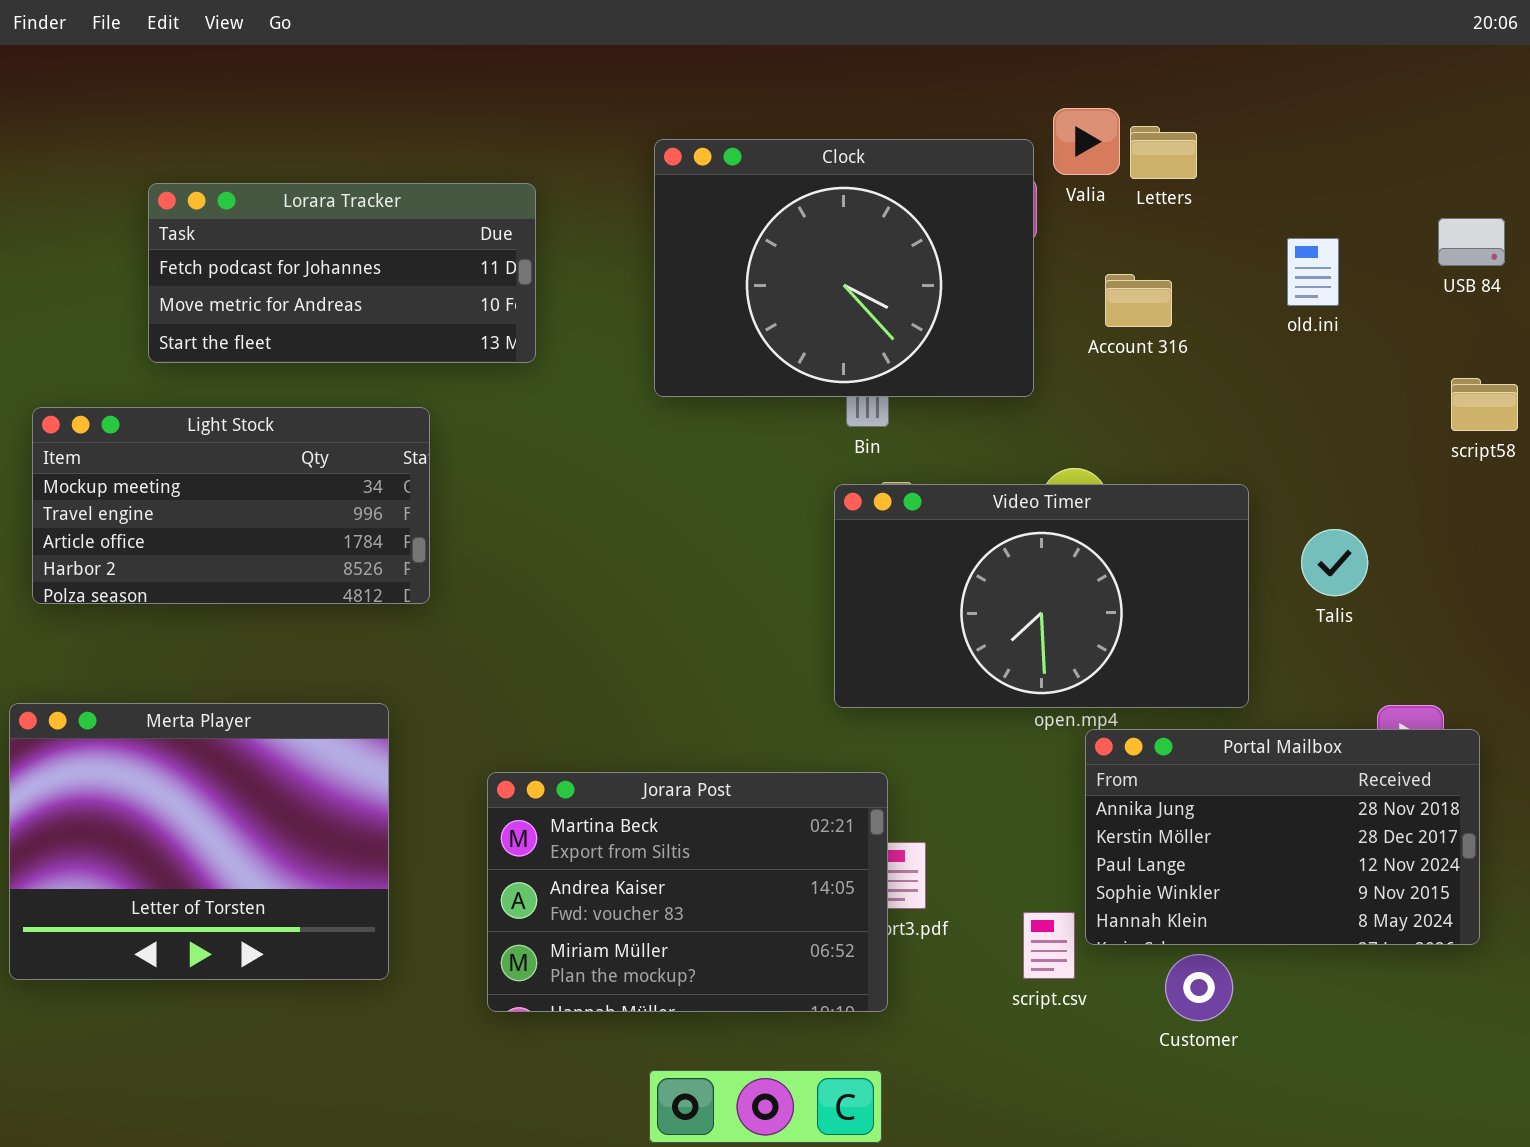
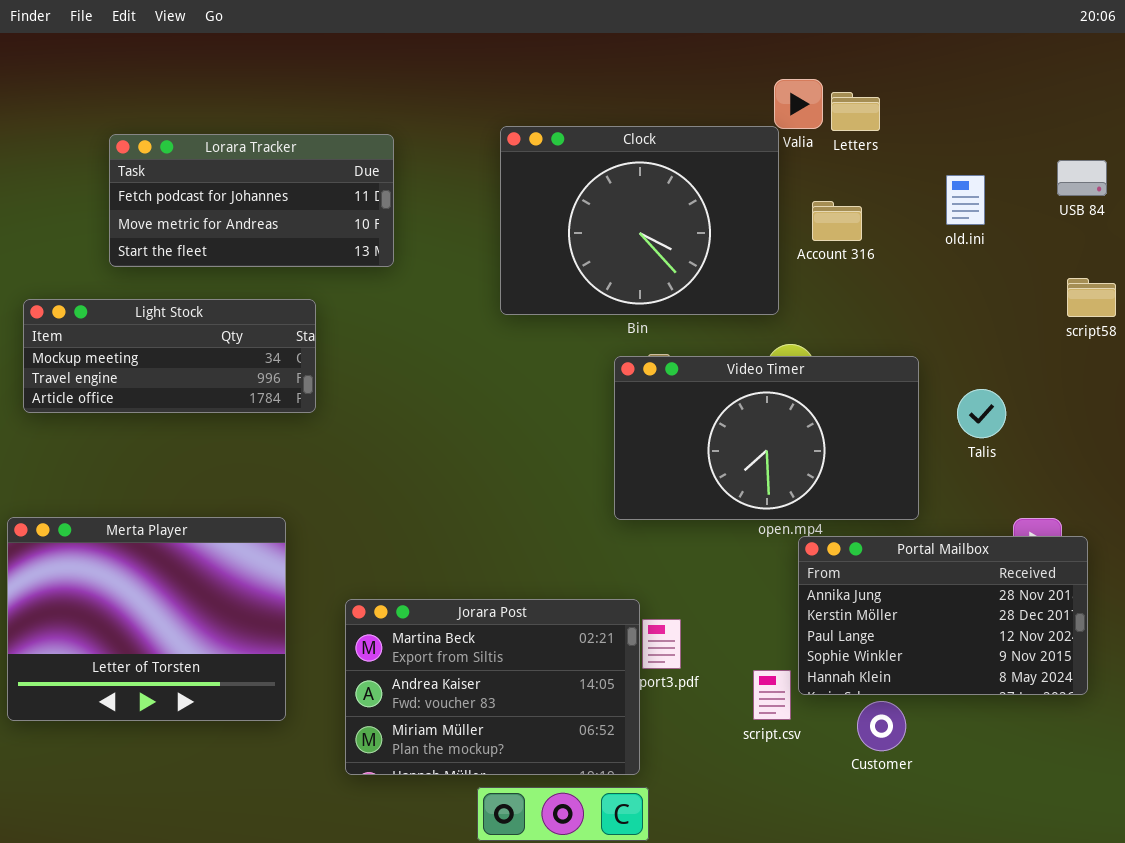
Clock: [654,139,1034,397] -> [500,126,779,315], moved
Light Stock: [32,407,430,604] -> [23,299,316,413], resized
Jorara Post: [487,772,888,1012] -> [345,599,640,775], moved

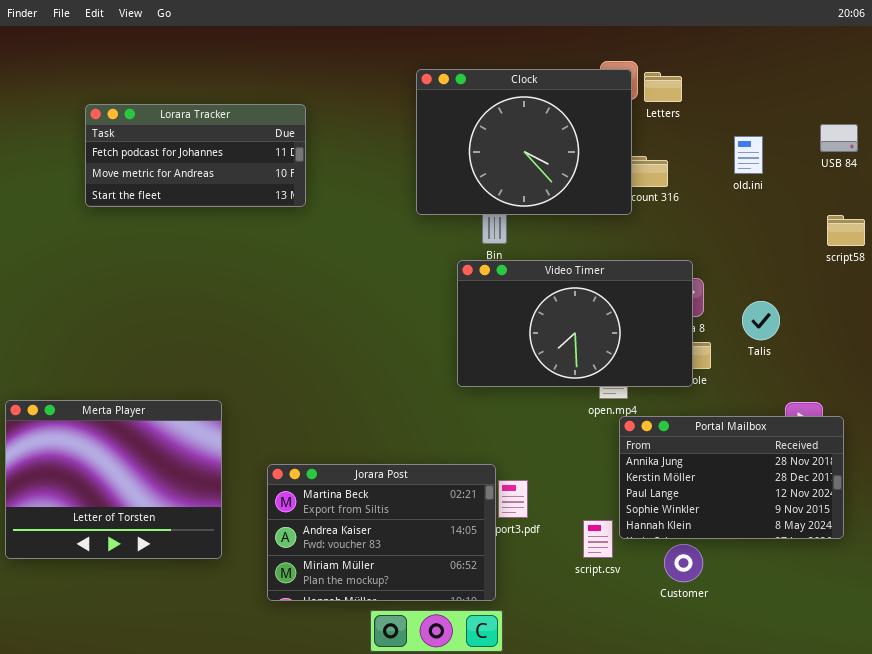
Clock: [500,126,779,315] -> [416,69,632,215], moved
Light Stock: [23,299,316,413] -> none, closed
Video Timer: [614,356,919,520] -> [457,260,693,387], moved

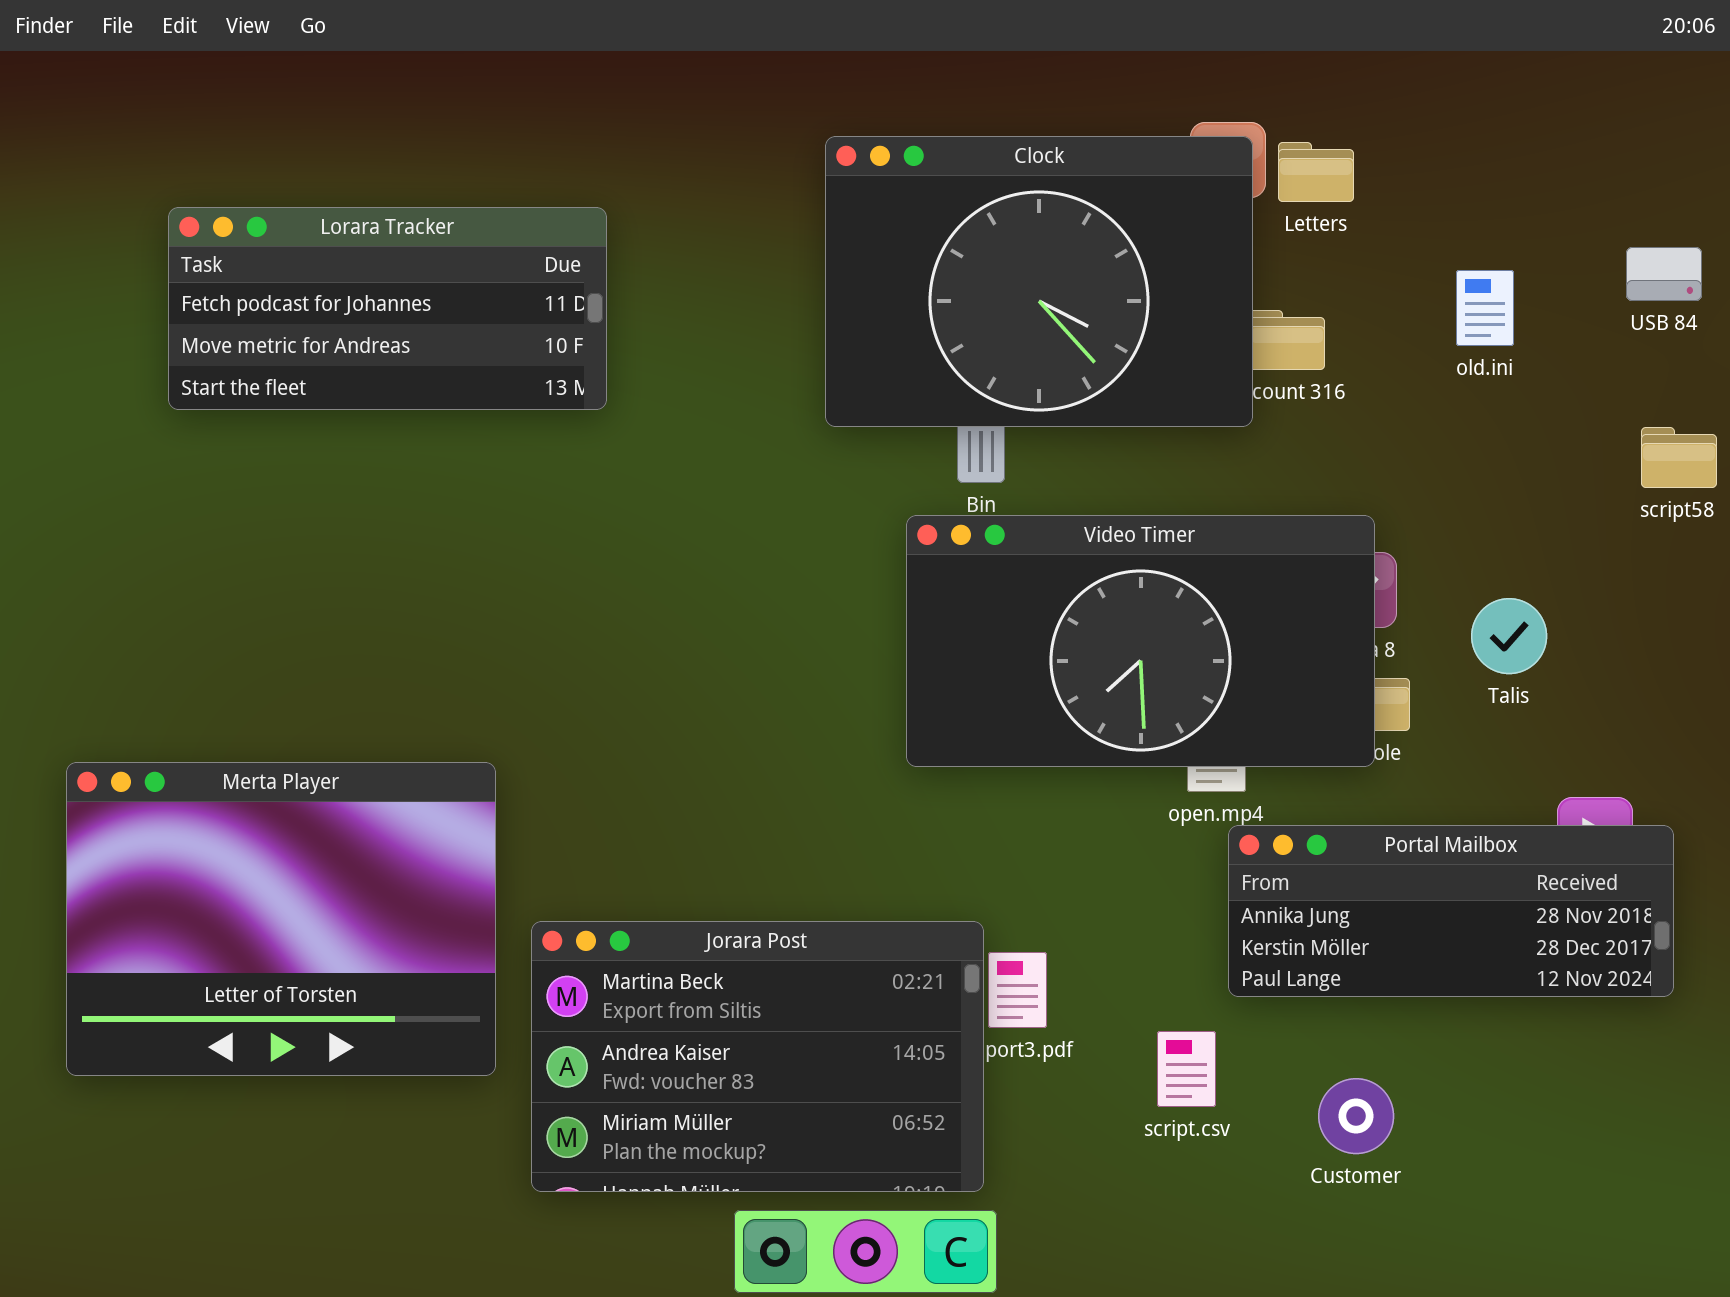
Merta Player: [5,400,222,559] -> [66,762,496,1076], moved
Portal Mailbox: [619,416,844,539] -> [1228,825,1674,997], resized

